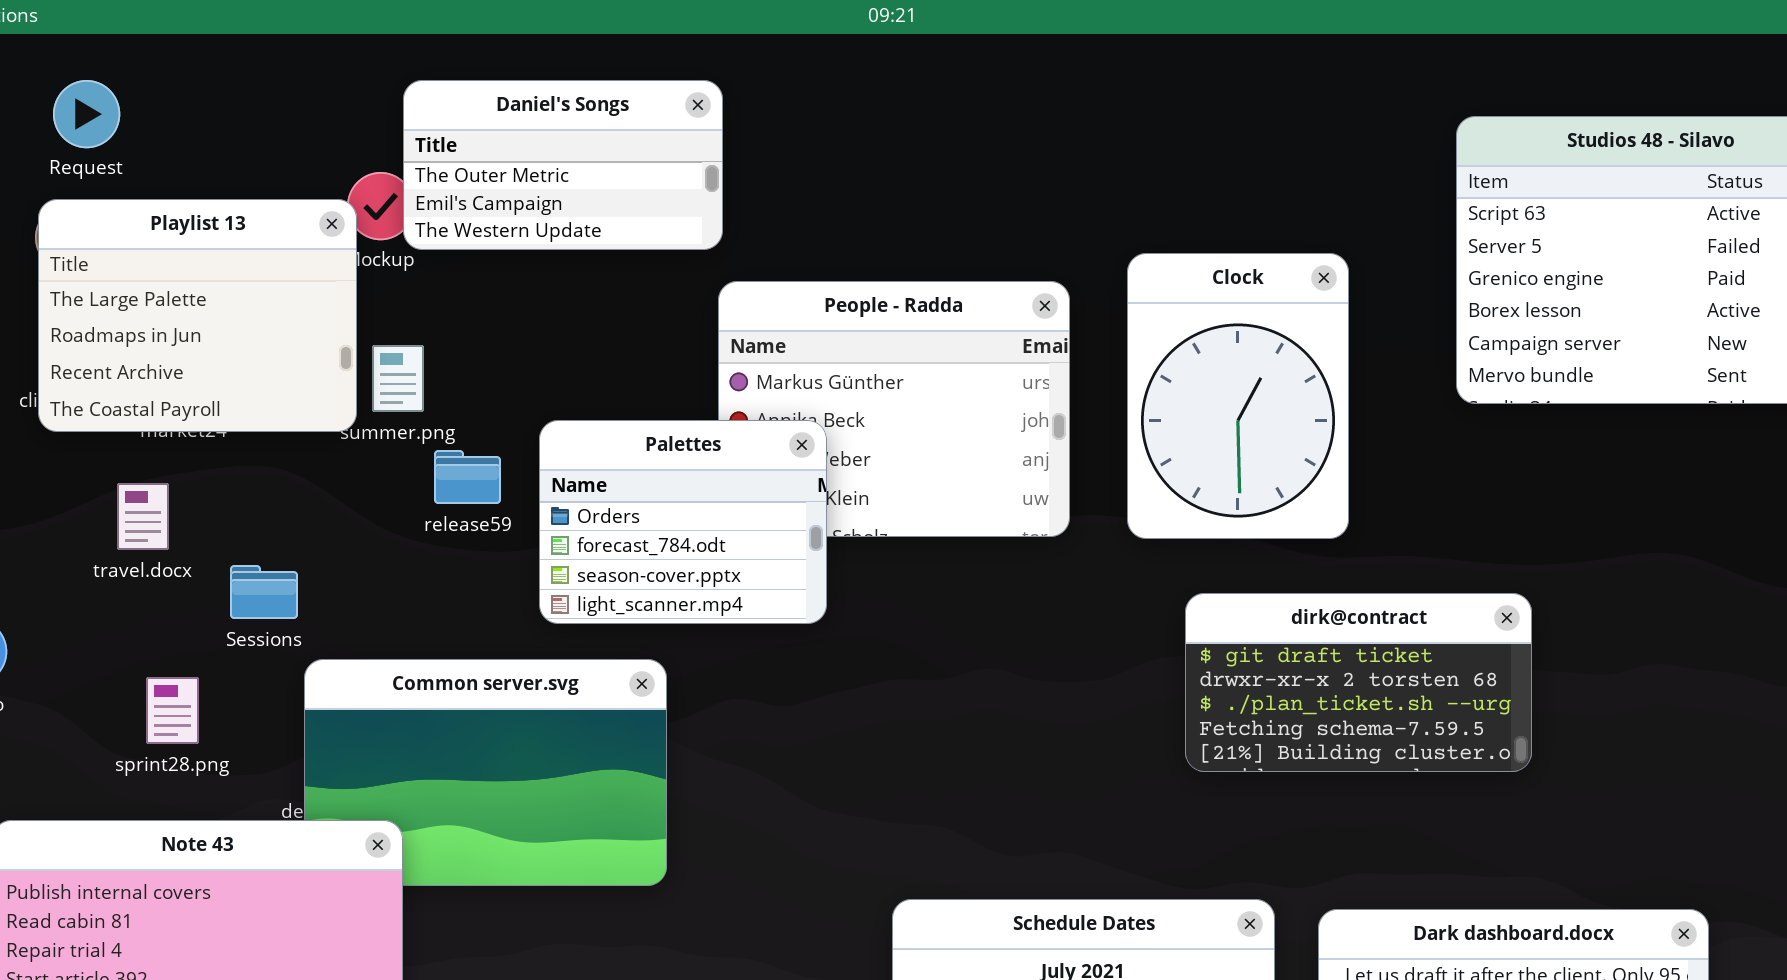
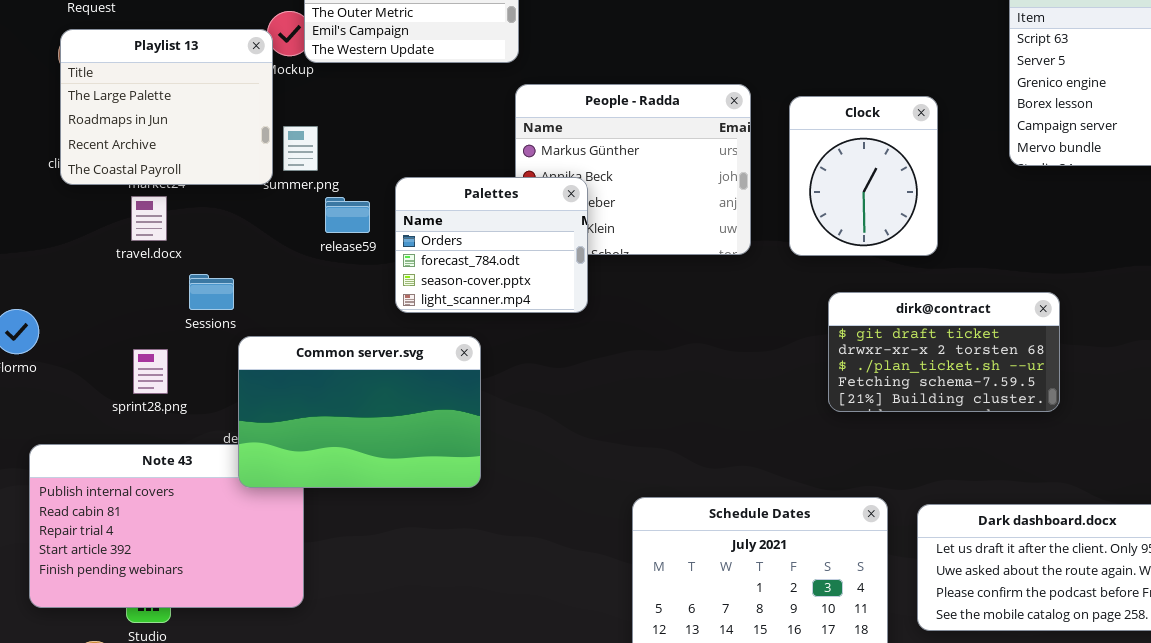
Clock: [1127,253,1349,539] -> [789,96,938,256], resized
travel.docx: [117,483,169,550] -> [131,196,167,241], moved
Common server.svg: [304,659,667,886] -> [238,336,481,488], raised

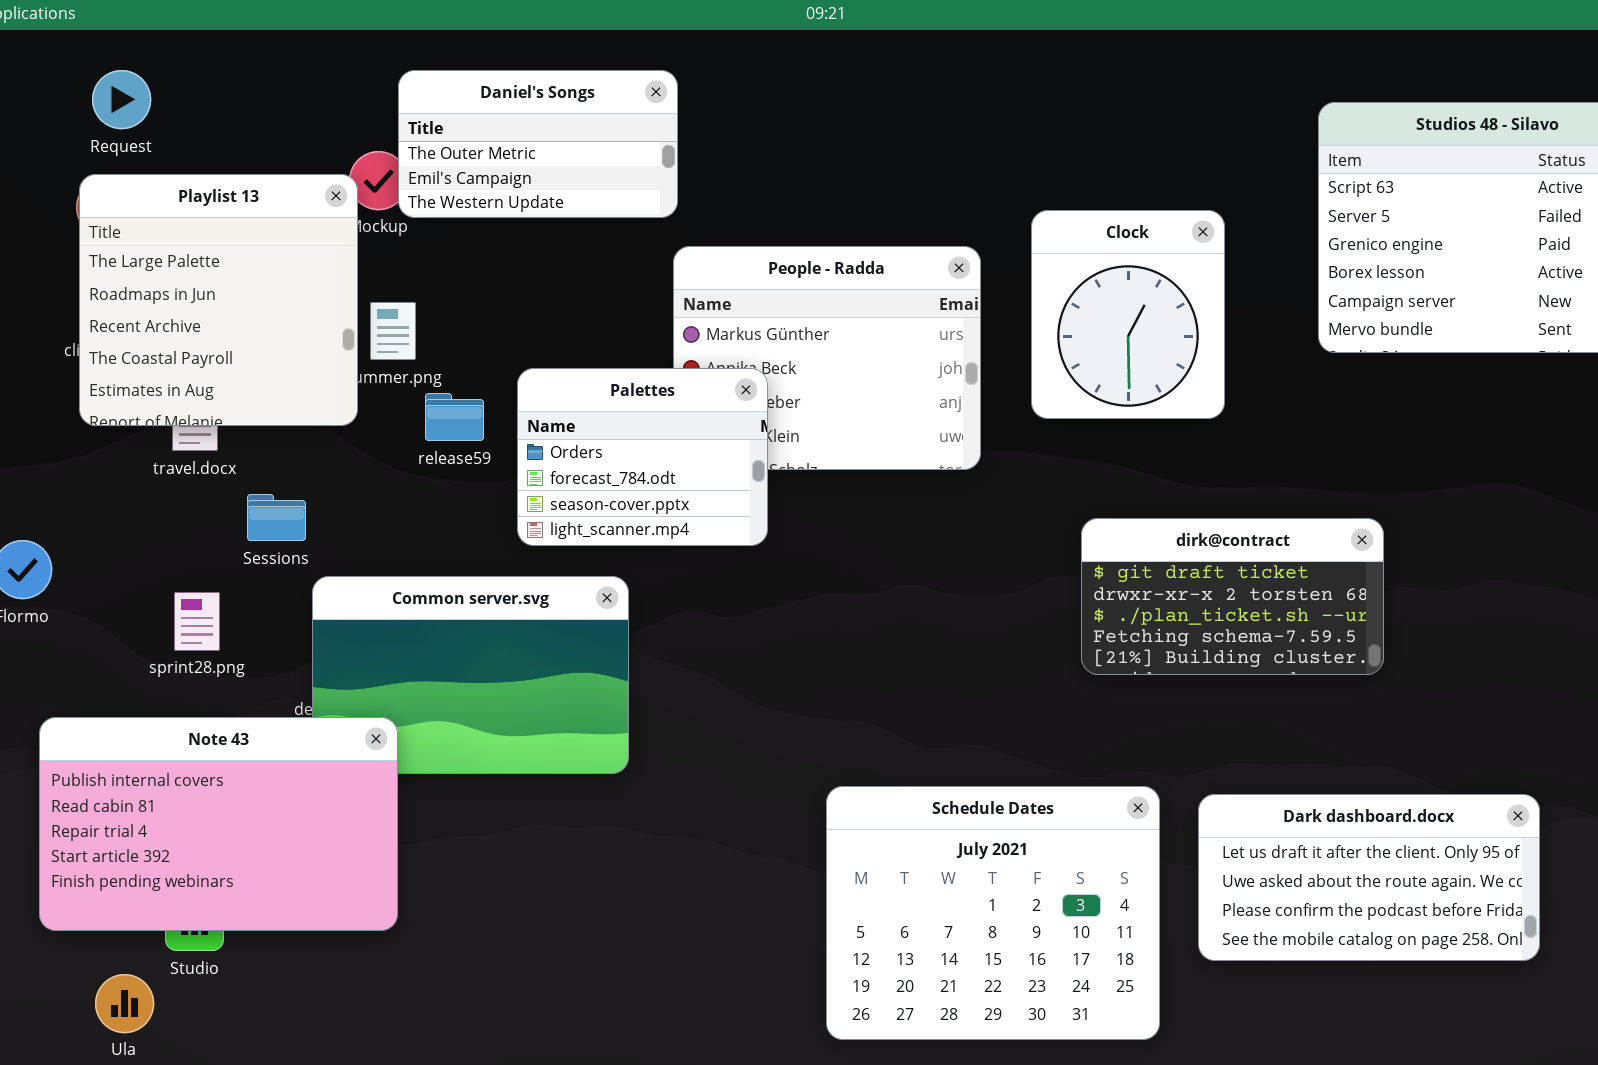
Playlist 13: [60,29,273,185] -> [79,174,358,426], resized
Clock: [789,96,938,256] -> [1031,210,1225,419], moved
Note 43: [29,444,304,608] -> [39,717,398,931], raised

